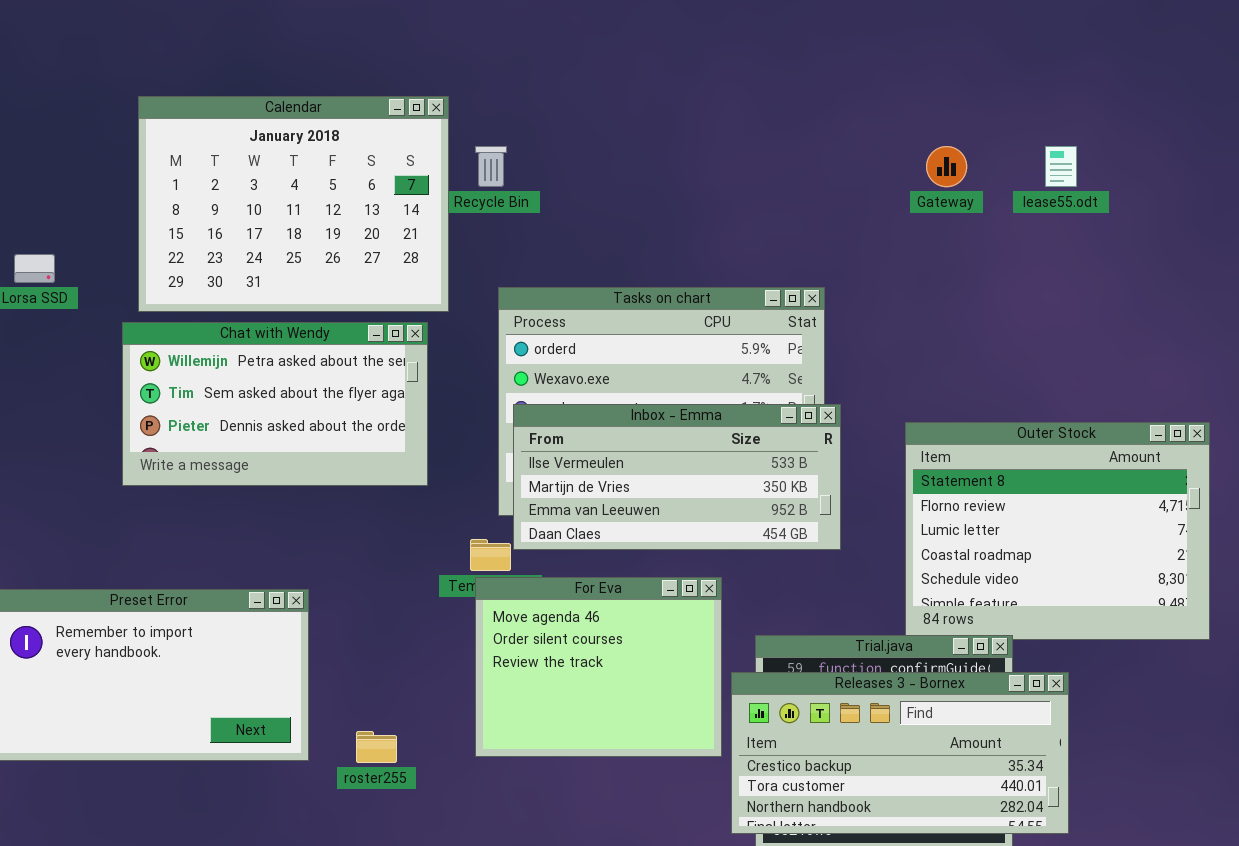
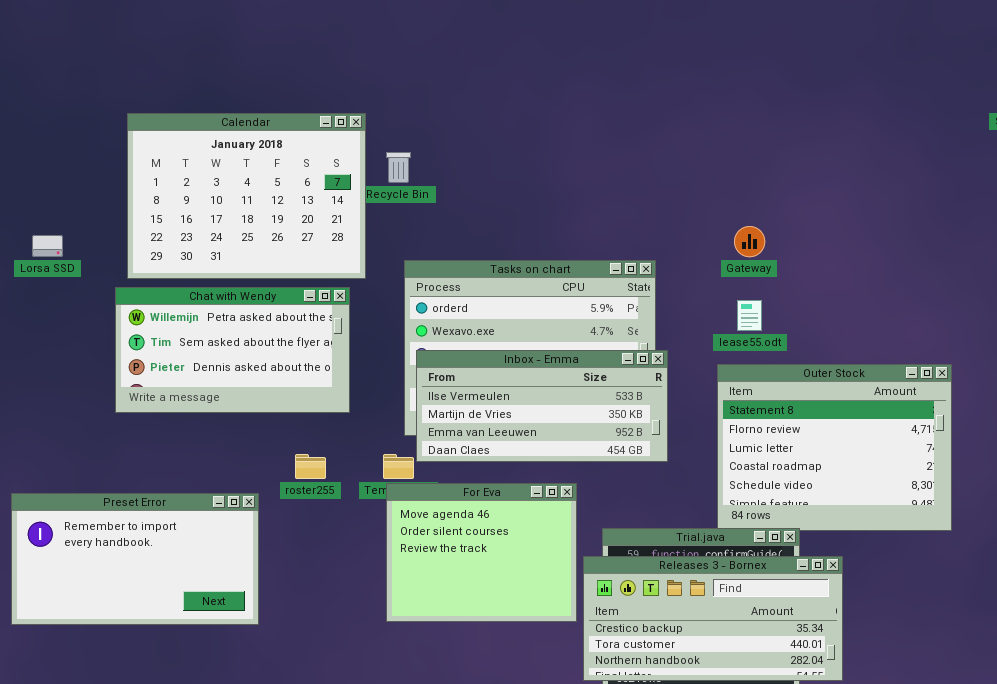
Gateway: [926,146,967,187] -> [734,226,765,257], moved
lease55.odt: [1045,146,1077,187] -> [737,300,762,331], moved
roster255: [356,731,397,763] -> [295,454,326,479], moved

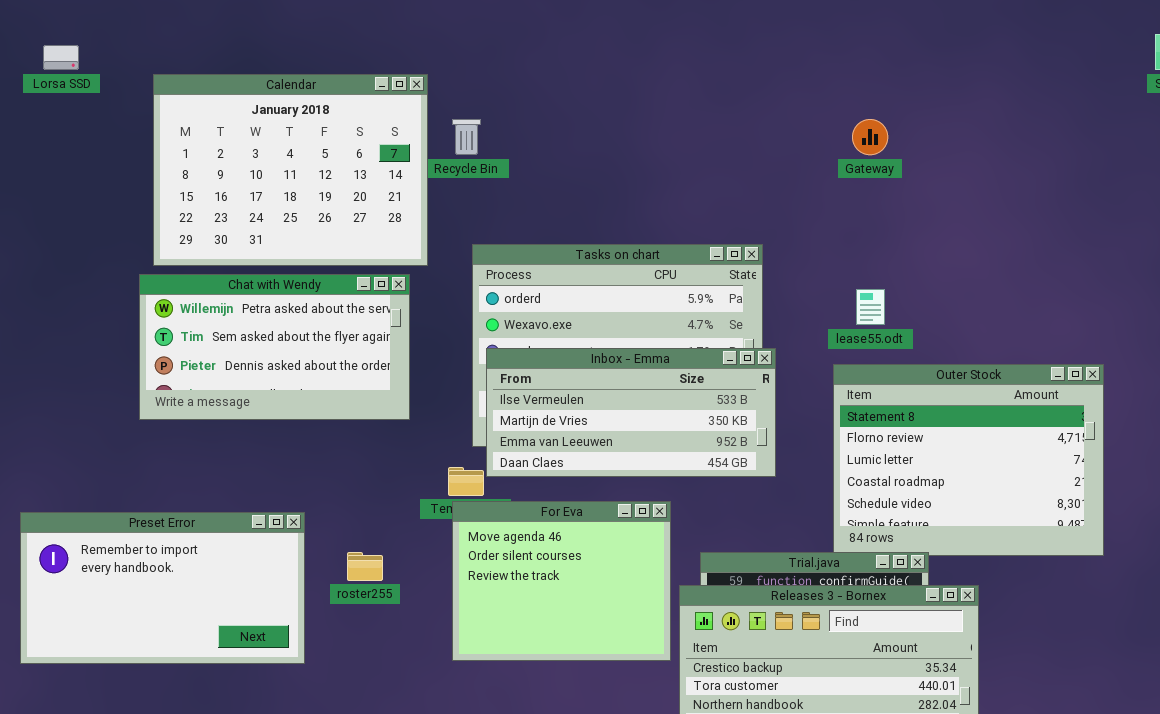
Gateway: [734,226,765,257] -> [852,119,888,155], moved
Lorsa SSD: [32,235,63,257] -> [43,45,79,70], moved
roster255: [295,454,326,479] -> [347,552,383,581], moved

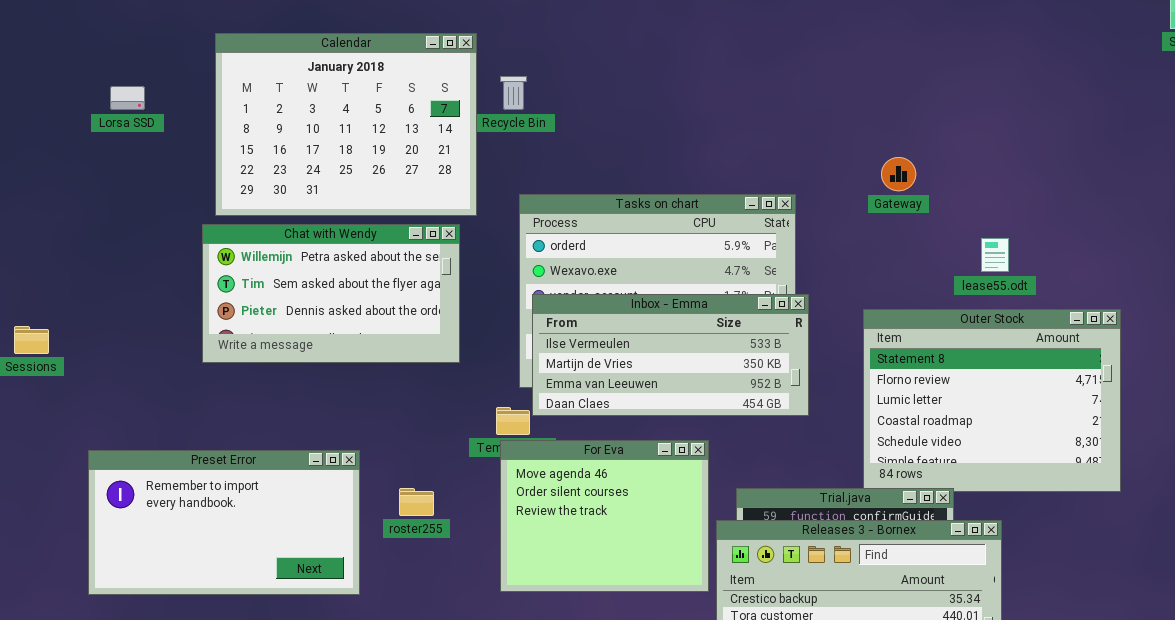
Lorsa SSD: [43,45,79,70] -> [110,86,145,110], moved
Gateway: [852,119,888,155] -> [881,157,916,191], moved
lease55.odt: [856,289,885,325] -> [981,238,1009,272], moved

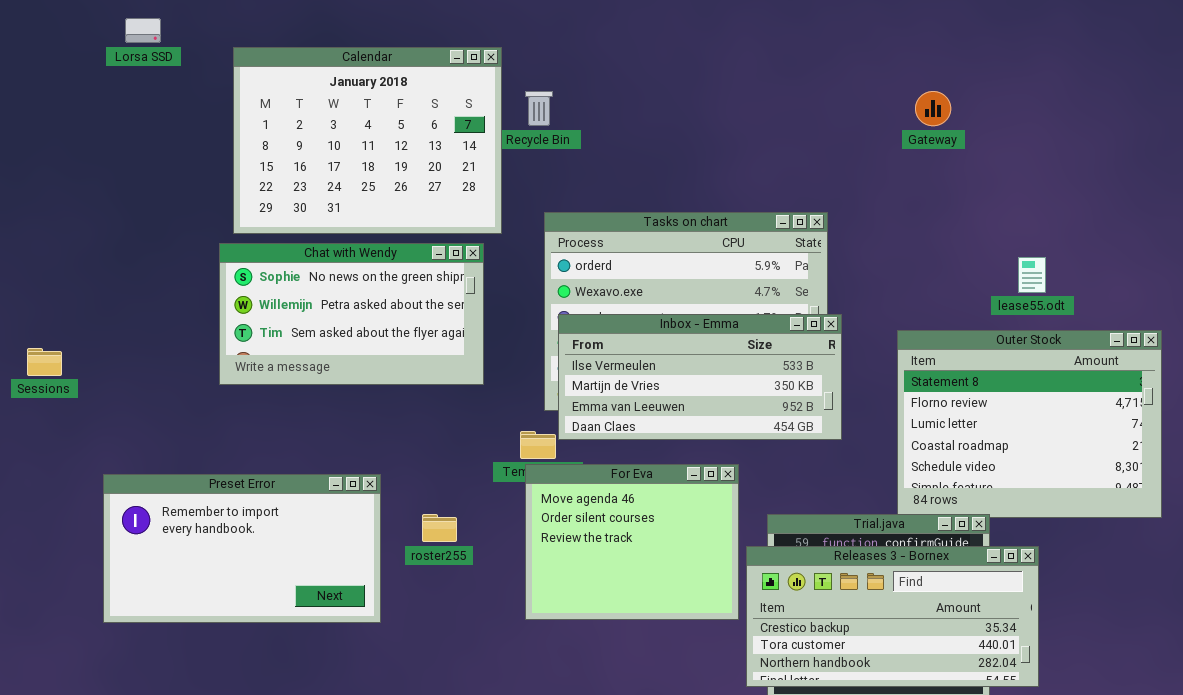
Lorsa SSD: [110,86,145,110] -> [125,18,161,43], moved
Gateway: [881,157,916,191] -> [915,91,951,126], moved
Chat with Wendy: [202,224,460,363] -> [219,243,484,385], scrolled up 1 row

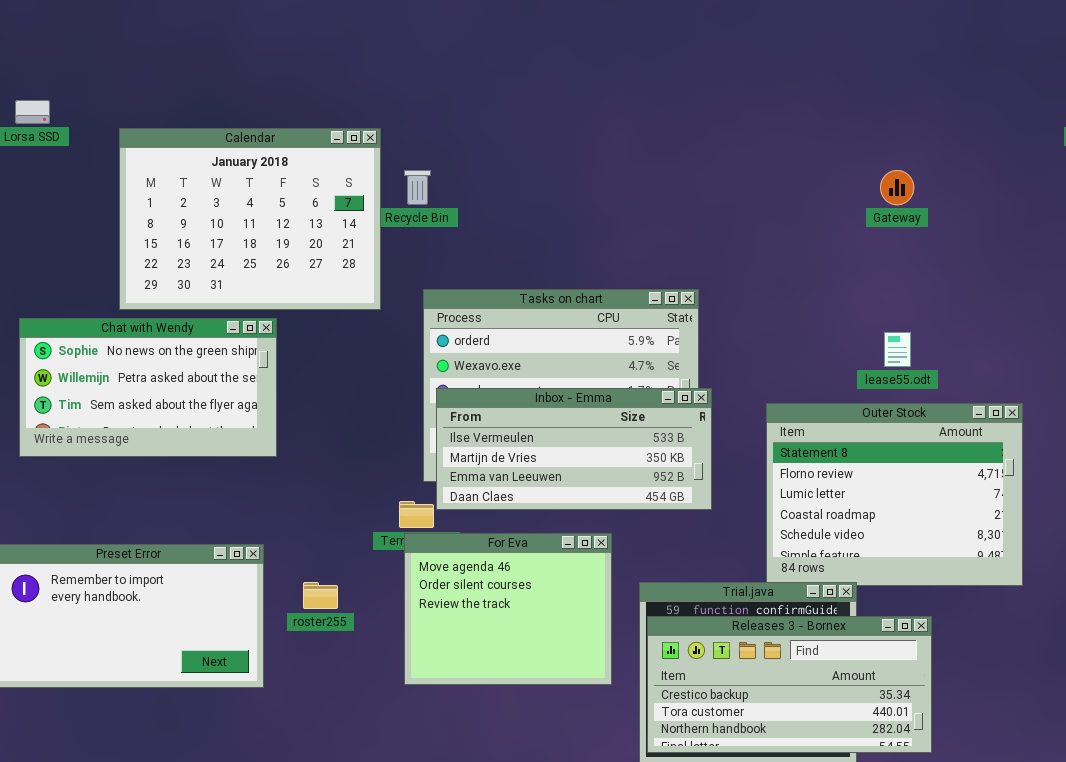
Gateway: [915,91,951,126] -> [880,170,914,205], moved
Chat with Wendy: [219,243,484,385] -> [19,318,277,457], moved
Releases 3 - Bornex: [746,546,1039,687] -> [647,616,932,753], moved

